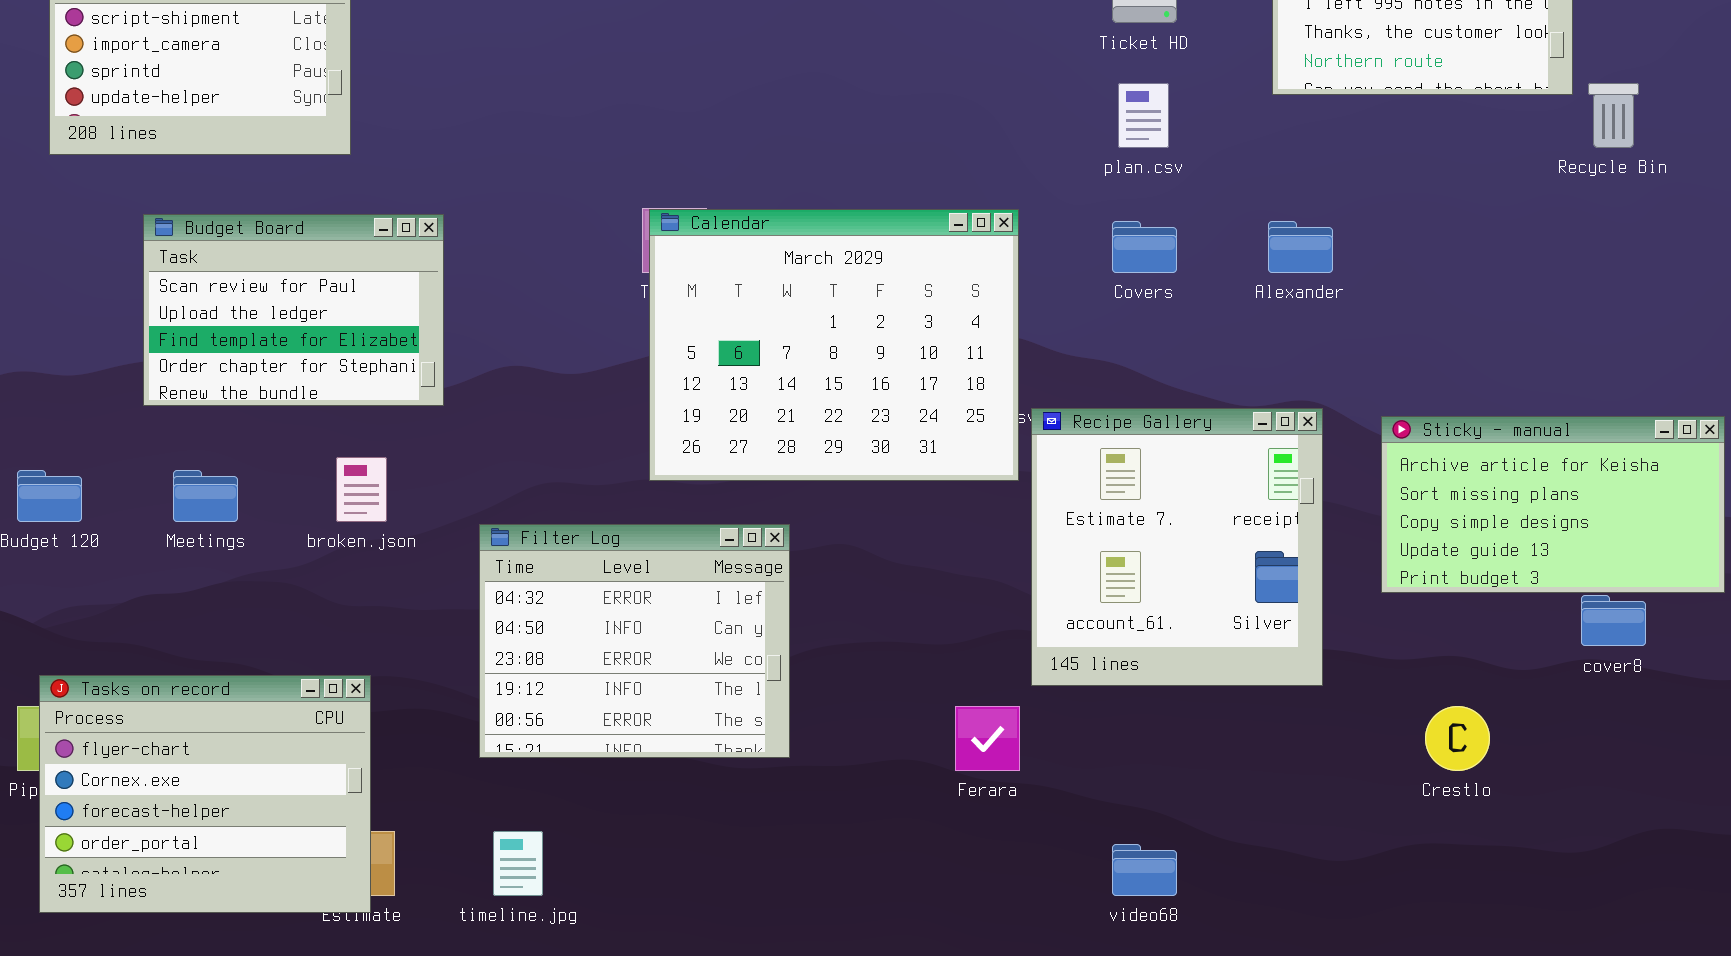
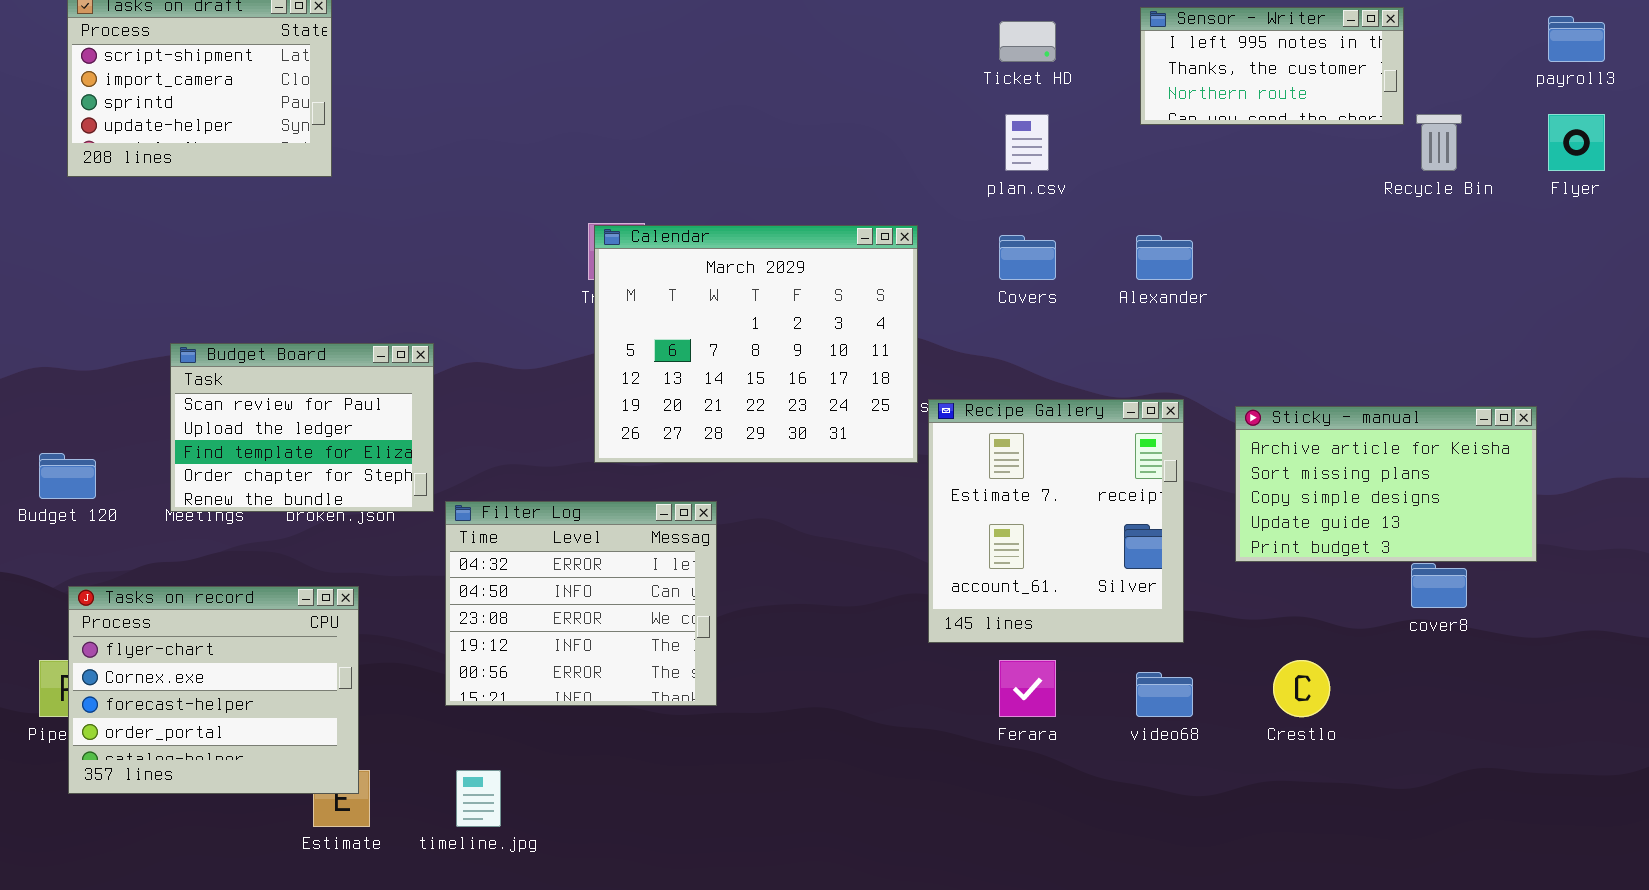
Budget Board: [143,214,444,406] -> [170,343,434,512], moved
Tasks on record: [39,675,371,913] -> [68,586,359,794], moved
Ferara: [955,706,1020,771] -> [999,660,1056,717], moved
video68: [1112,844,1177,896] -> [1136,672,1193,717], moved

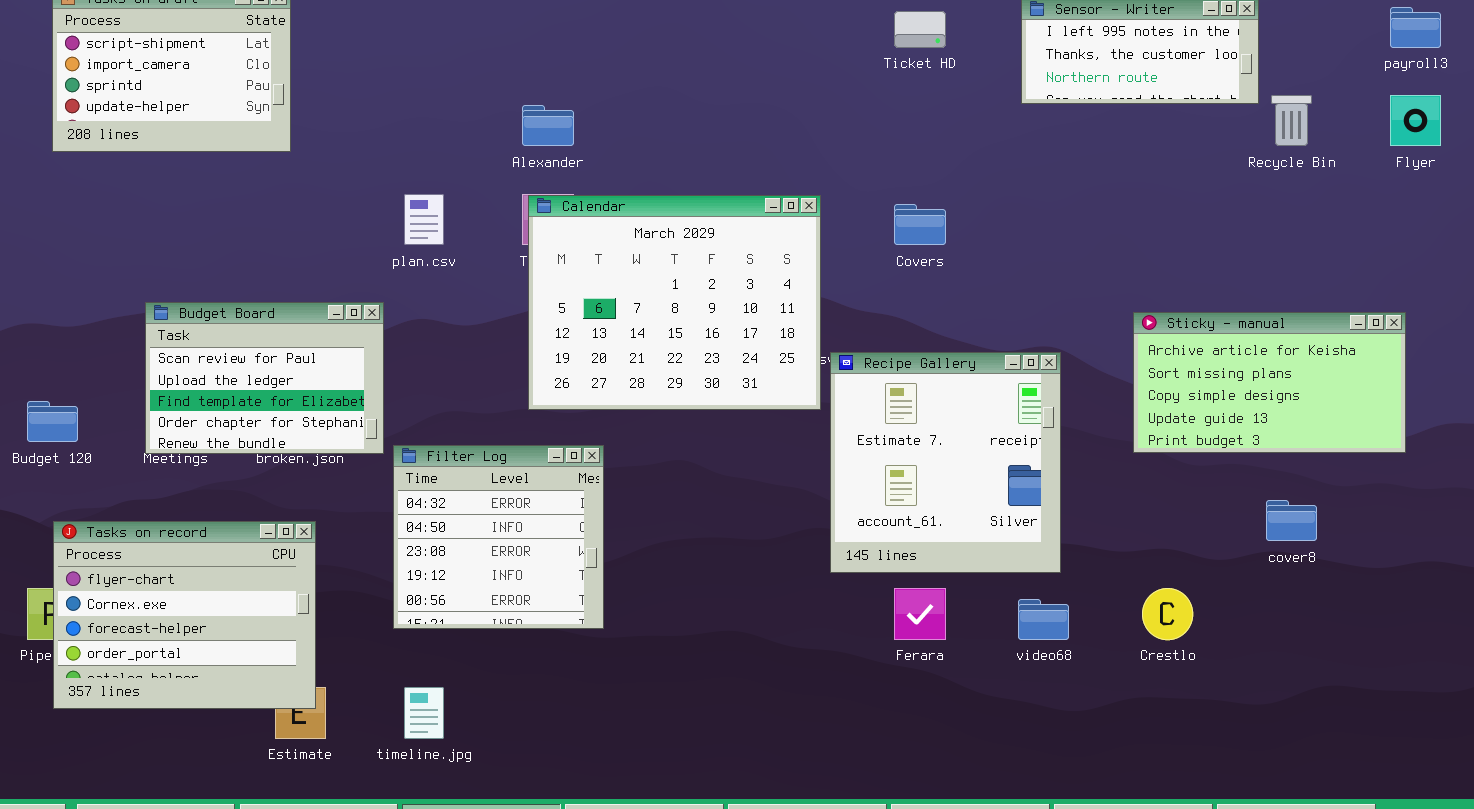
plan.csv: [1005,114,1049,171] -> [404,194,444,245], moved
Alexander: [1136,235,1193,280] -> [522,105,574,146], moved
Sticky - manual: [1235,406,1537,562] -> [1133,312,1406,453], moved
Filter Log: [445,501,717,706] -> [393,445,604,629], resized

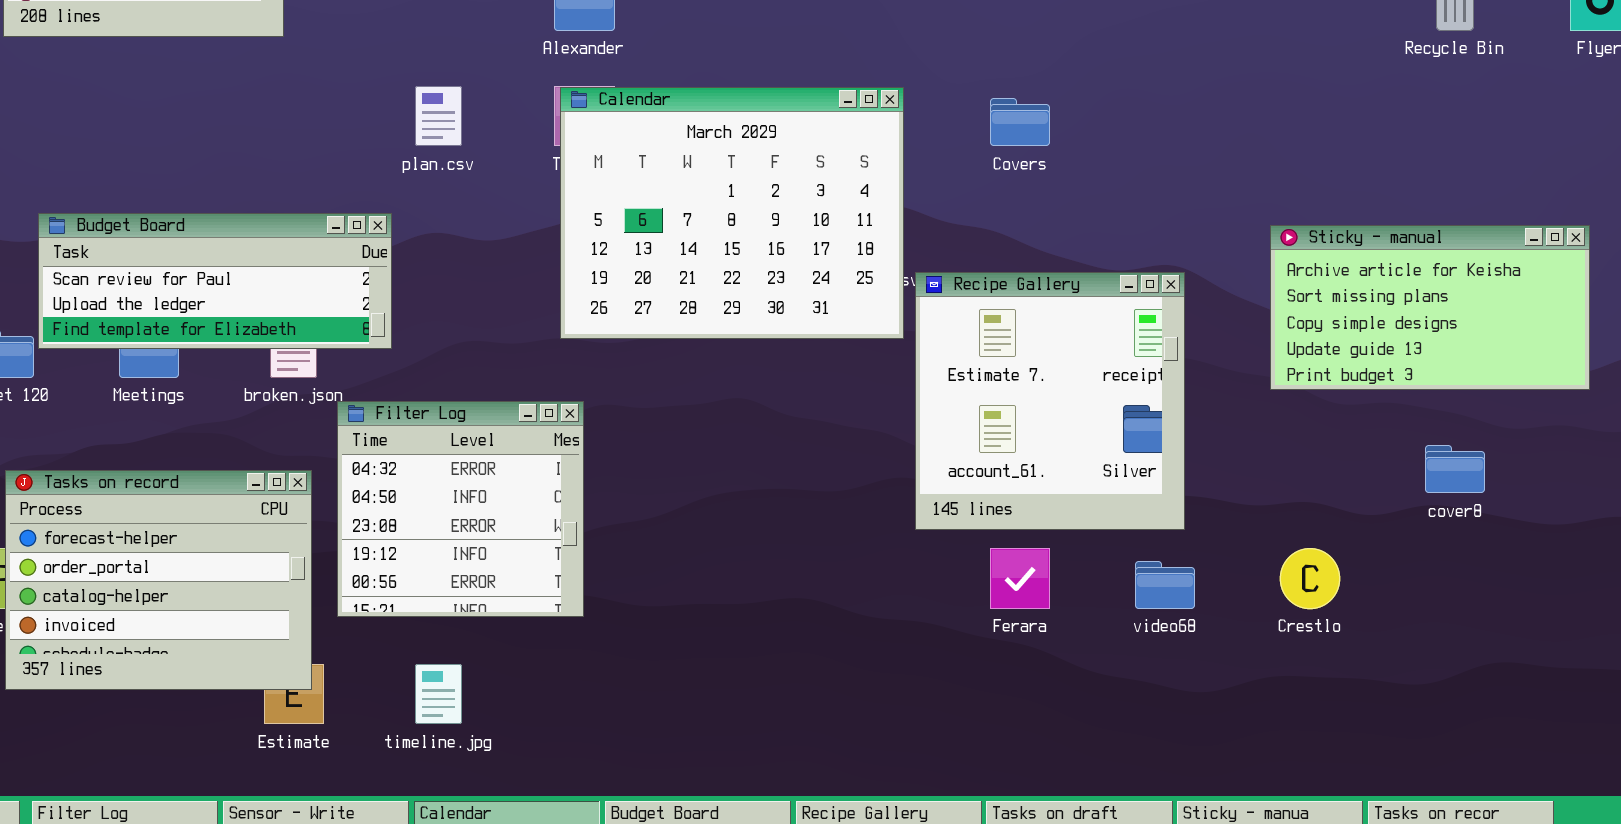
Budget Board: [145,302,384,454] -> [38,213,392,349], resized
Filter Log: [393,445,604,629] -> [337,401,584,617], moved
Tasks on record: [53,521,316,709] -> [5,470,312,690], scrolled down 2 rows

